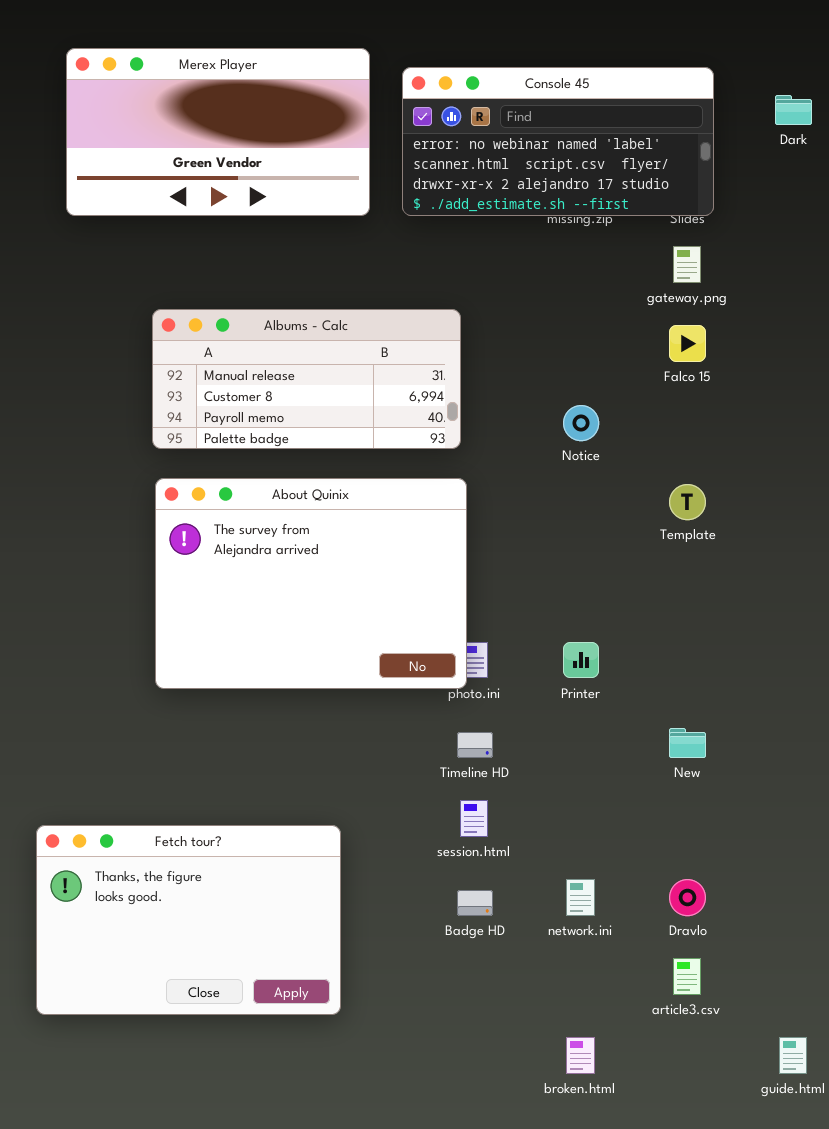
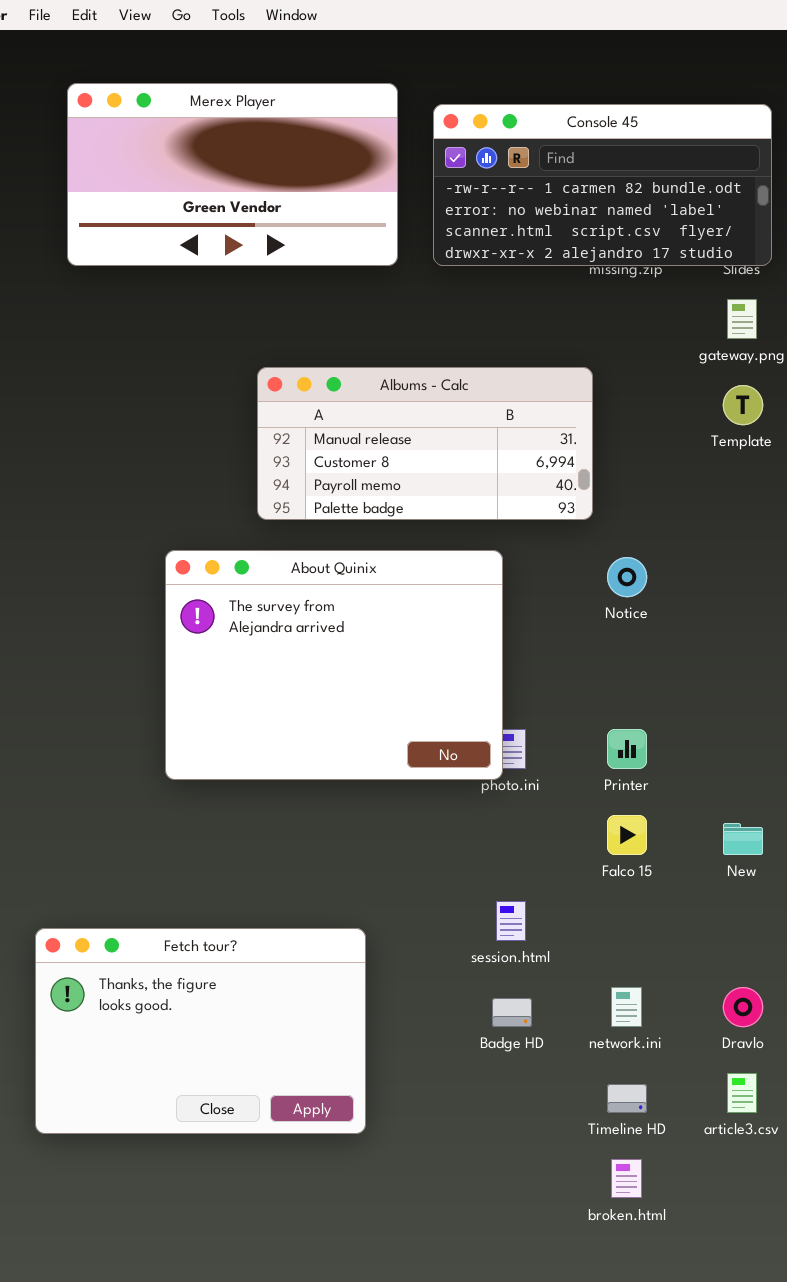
Console 45: [402,67,714,216] -> [433,104,772,266], scrolled up 1 row
Albums - Calc: [152,309,461,449] -> [257,367,593,520], moved
Falco 15: [669,325,706,362] -> [607,815,647,855], moved
Notice: [563,405,599,441] -> [607,557,647,597], moved
Template: [669,484,706,520] -> [723,385,763,425], moved
Timeline HD: [457,732,493,758] -> [607,1084,647,1113], moved

